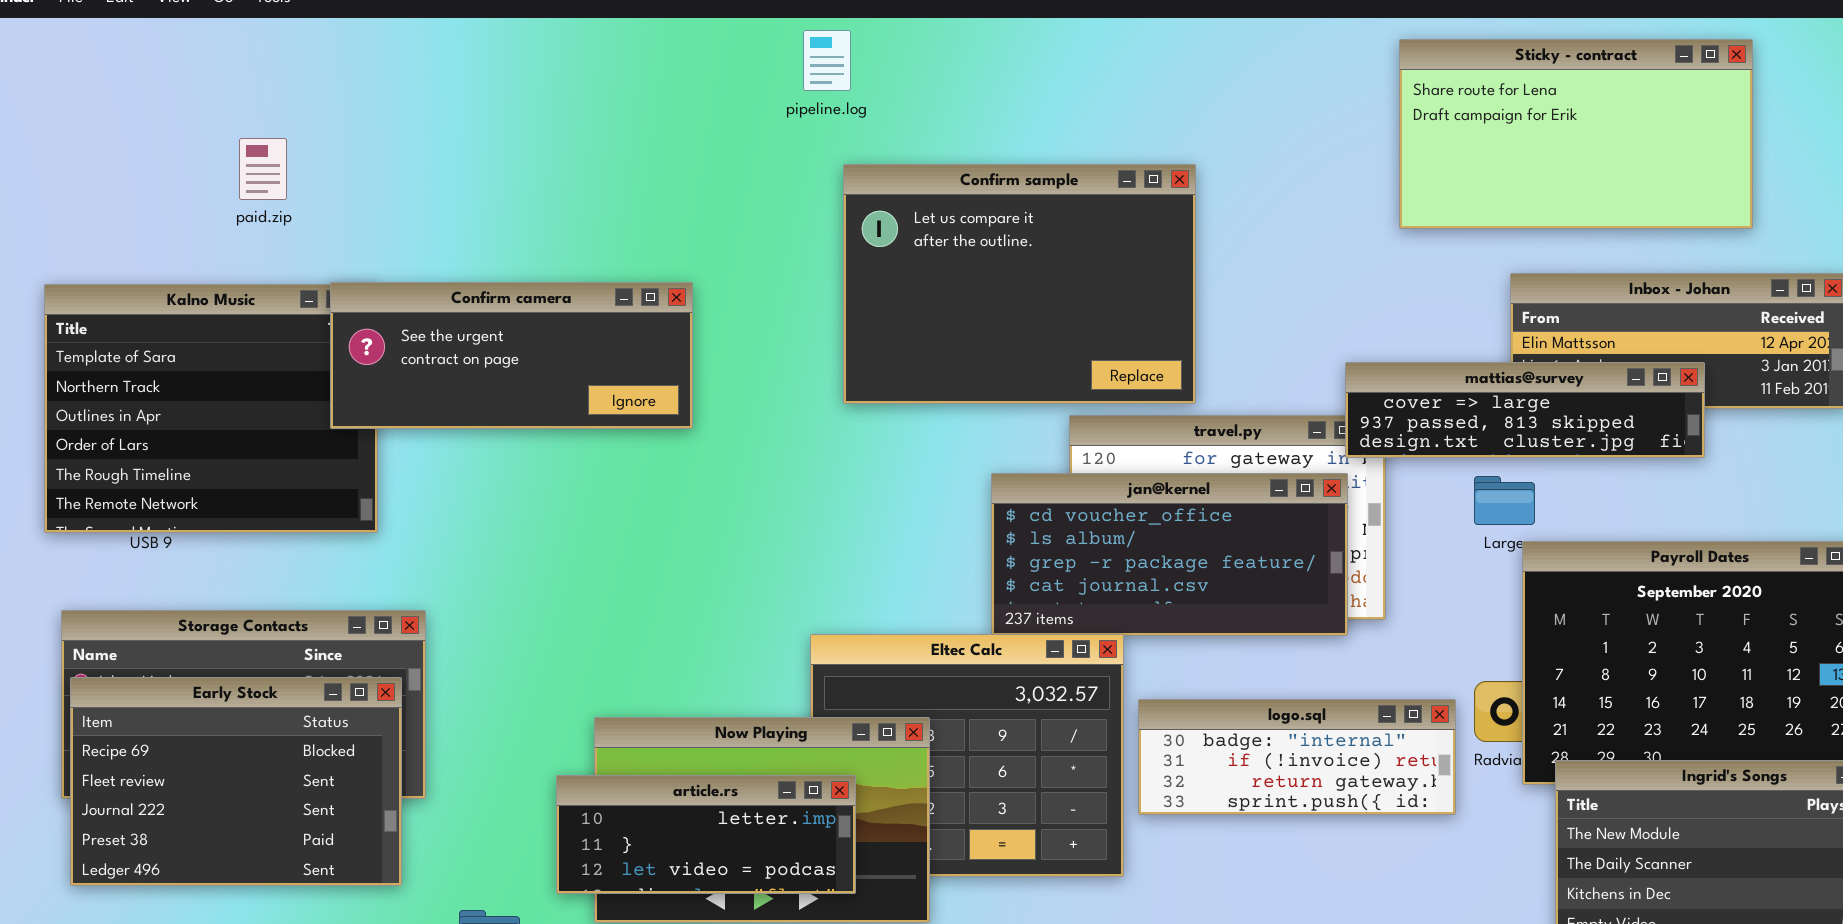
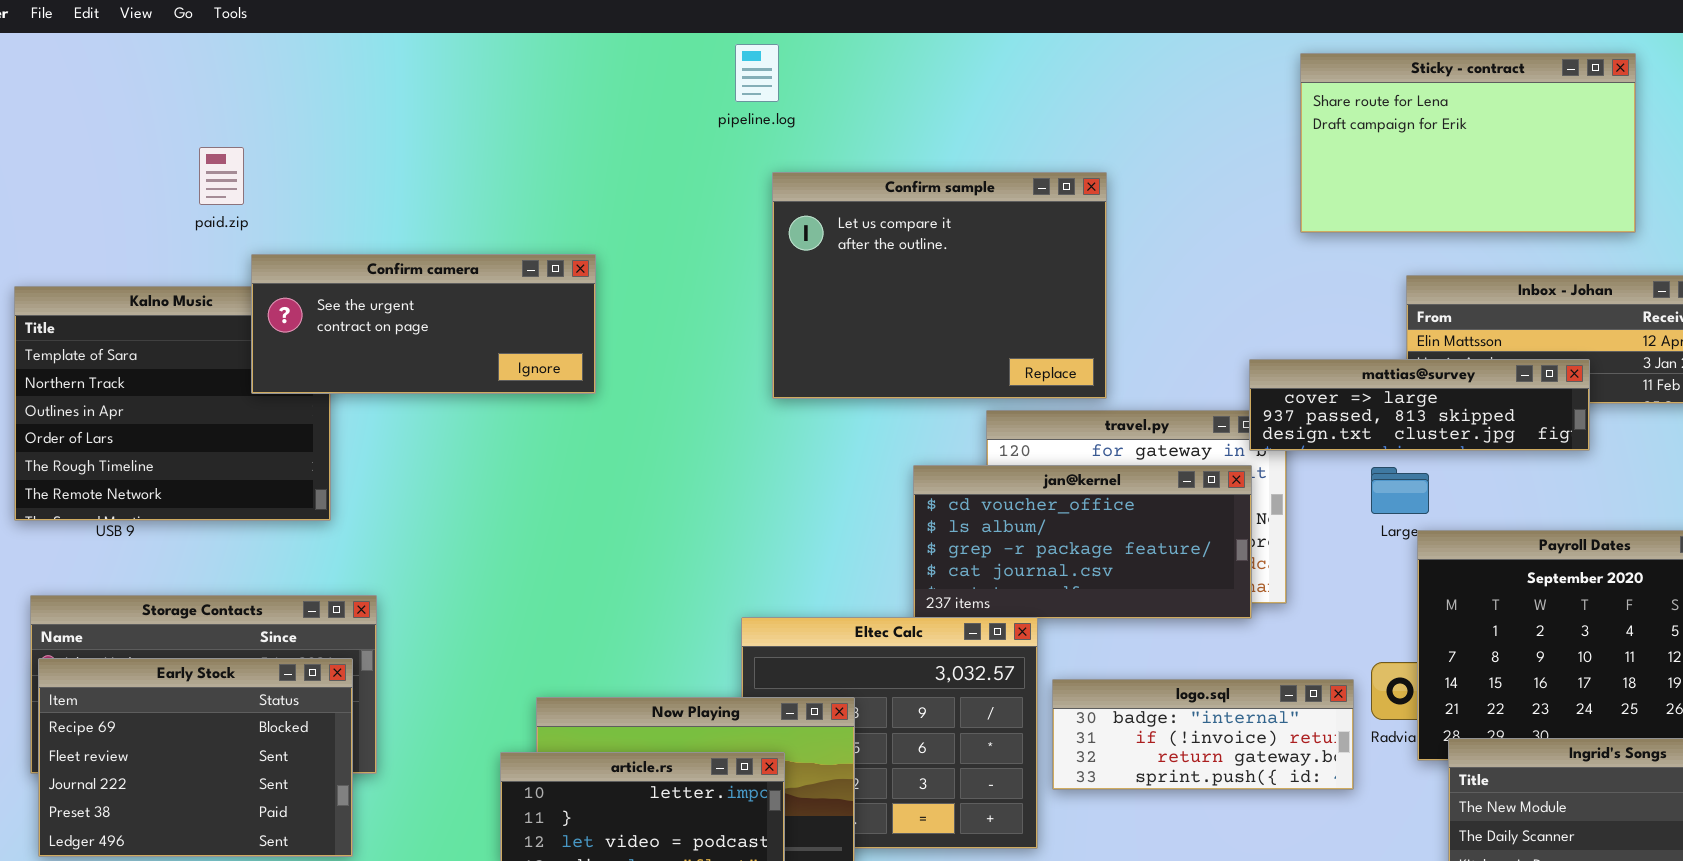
Confirm camera: [330,282,693,429] -> [251,254,596,394], moved

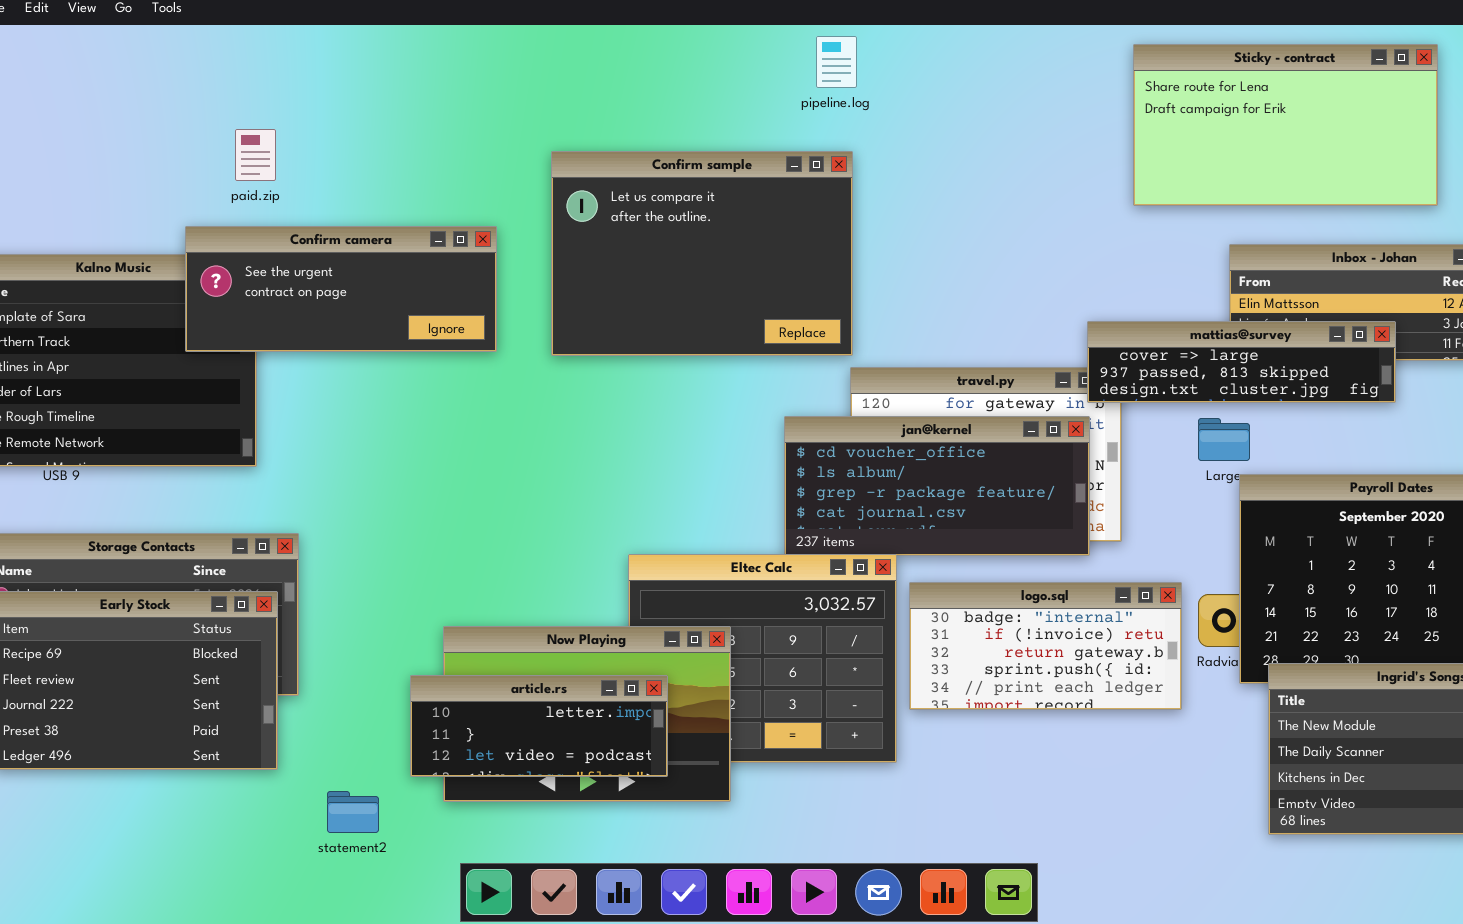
pipeline.log: [735,44,779,102] -> [816,36,857,88], moved
paid.zip: [199,147,244,205] -> [235,129,276,181], moved
Confirm sample: [772,172,1107,399] -> [551,151,853,356], moved
logo.sql: [1052,679,1354,790] -> [909,582,1182,710], resized

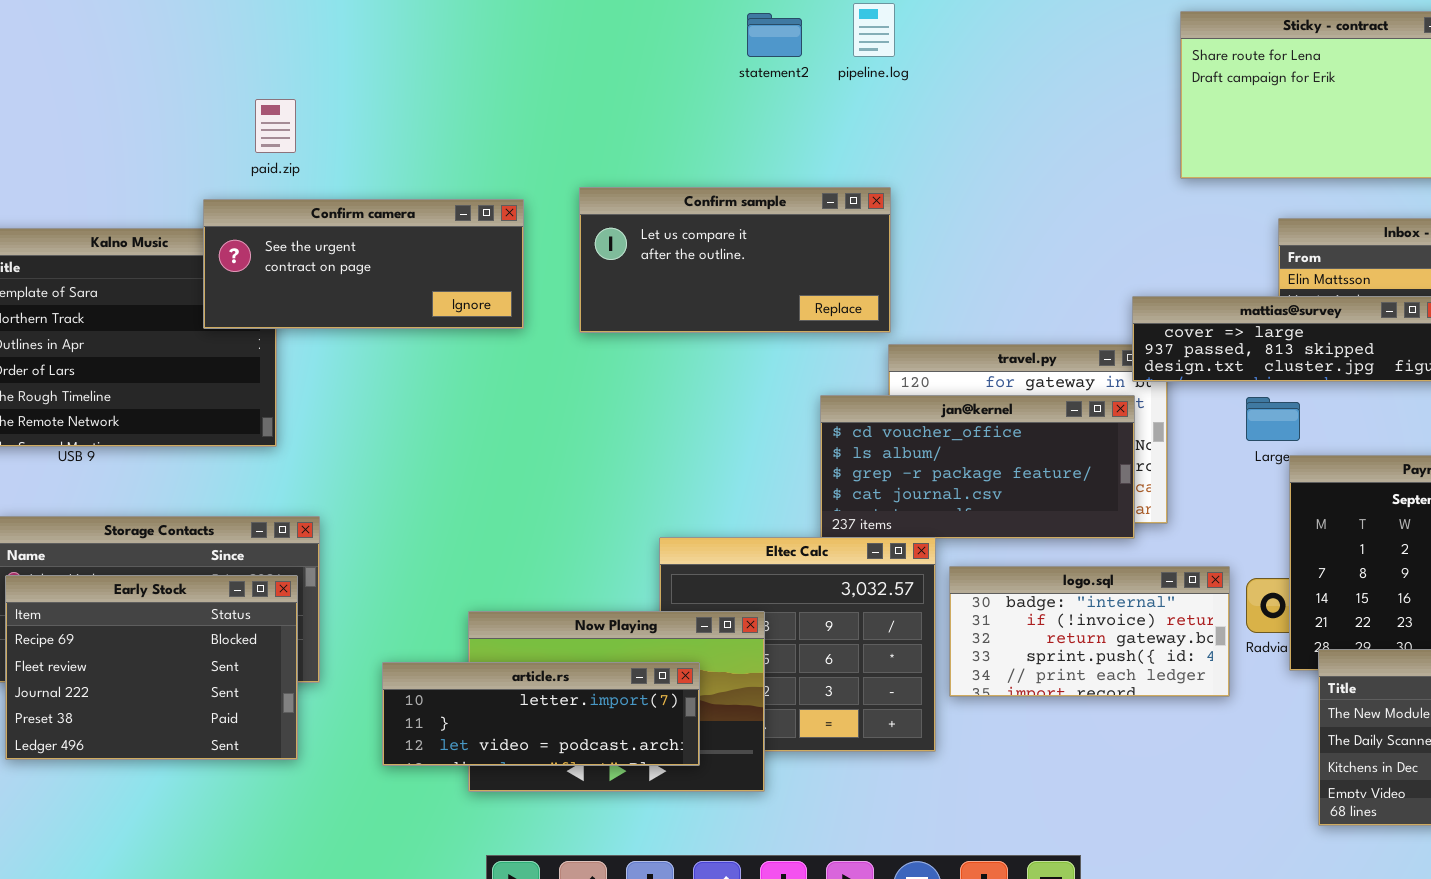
Confirm sample: [551,151,853,356] -> [579,187,891,333], resized
article.rs: [410,675,668,777] -> [382,662,700,766], resized
statement2: [327,791,379,833] -> [747,13,802,57], moved

